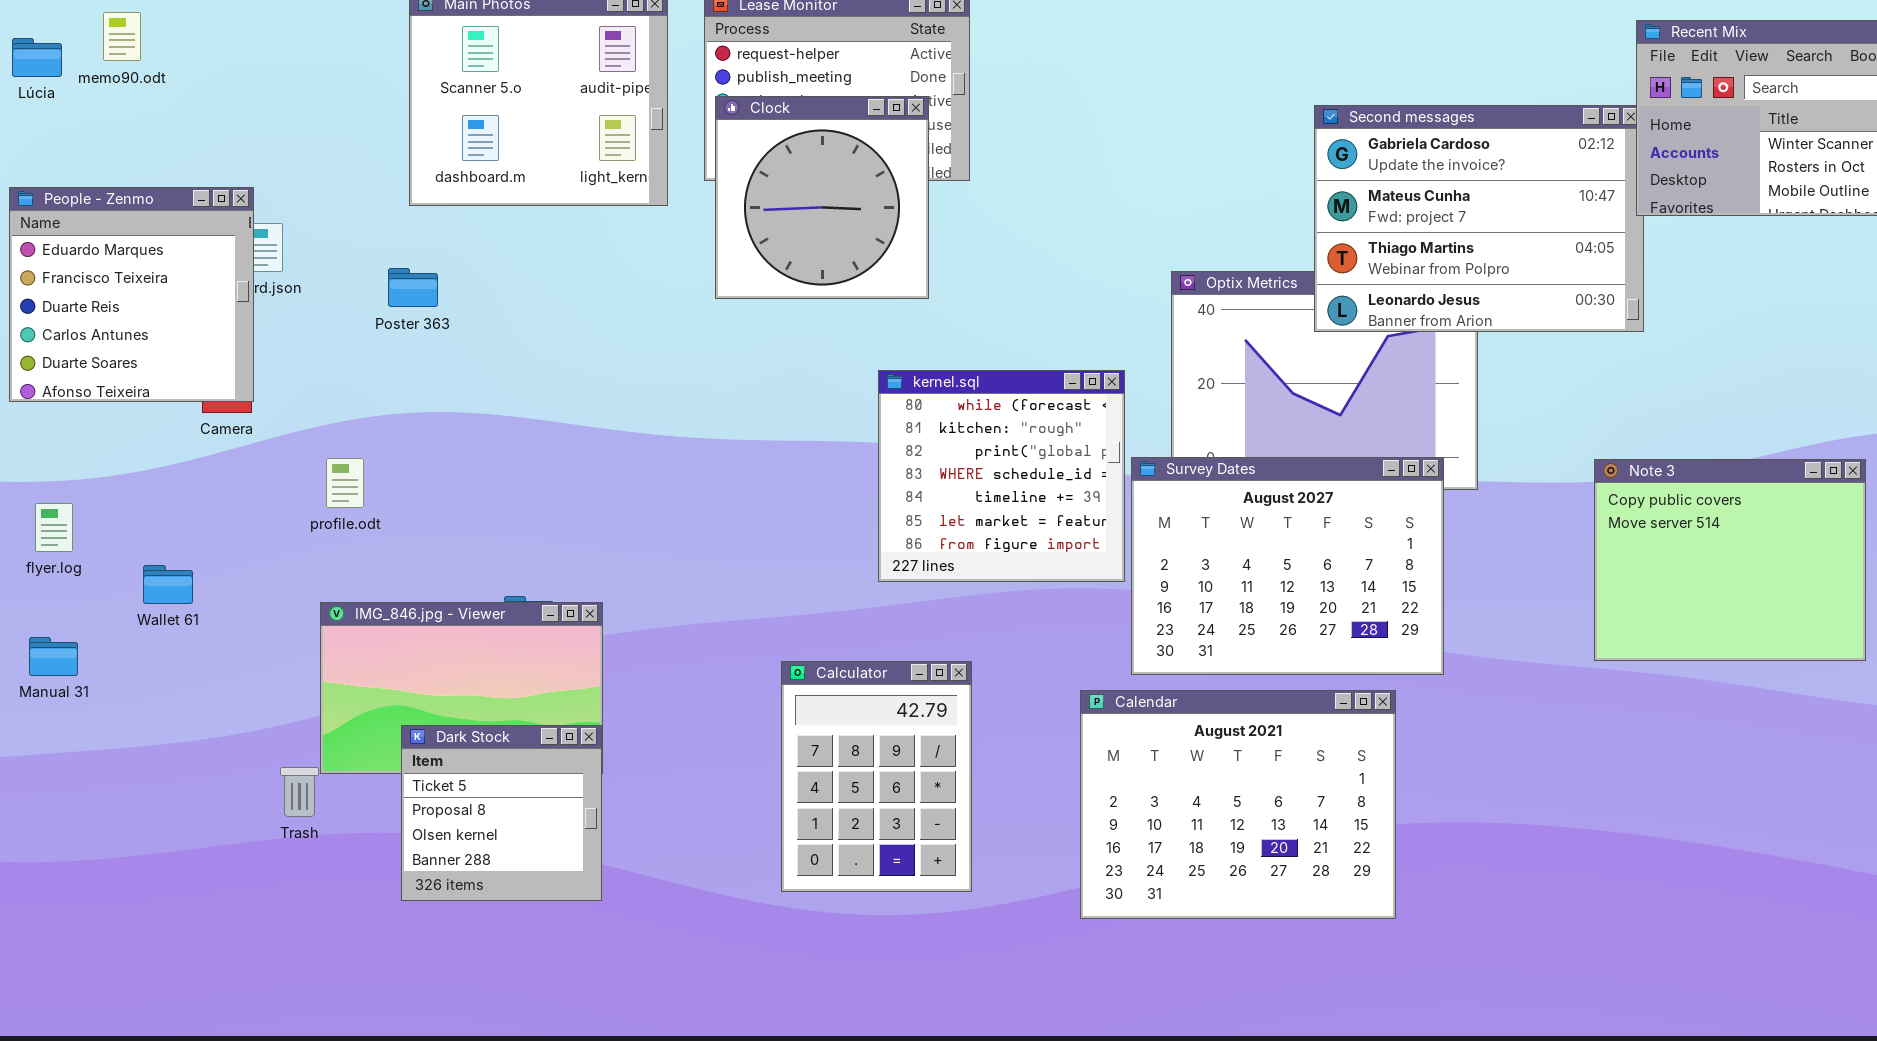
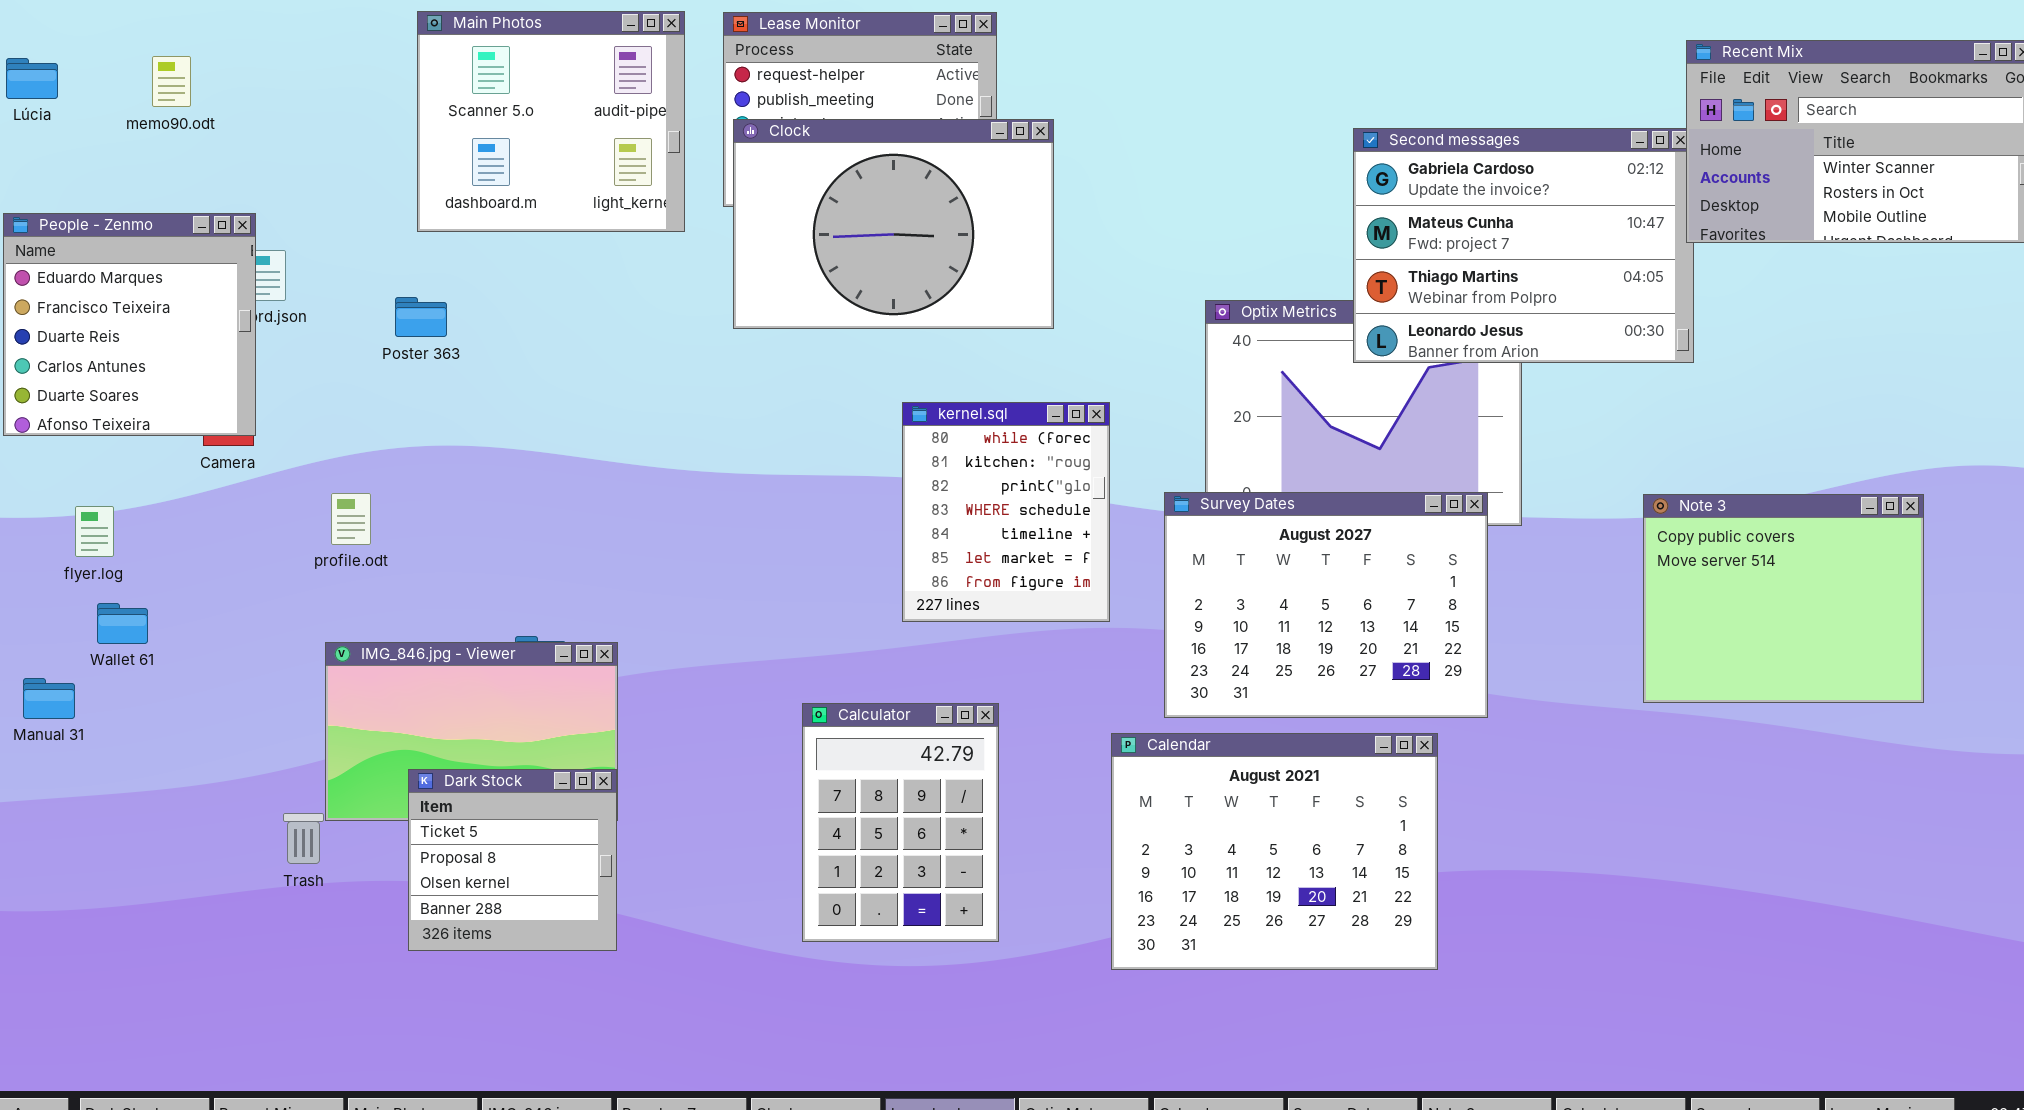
memo90.odt: [103,12,141,61] -> [152,56,191,107], moved
Clock: [715,96,929,299] -> [733,119,1054,329], resized
kernel.sql: [878,370,1125,582] -> [902,402,1110,622], resized
flyer.log: [35,503,73,552] -> [75,506,114,557], moved
Wallet 61: [143,565,193,604] -> [97,603,148,644], moved

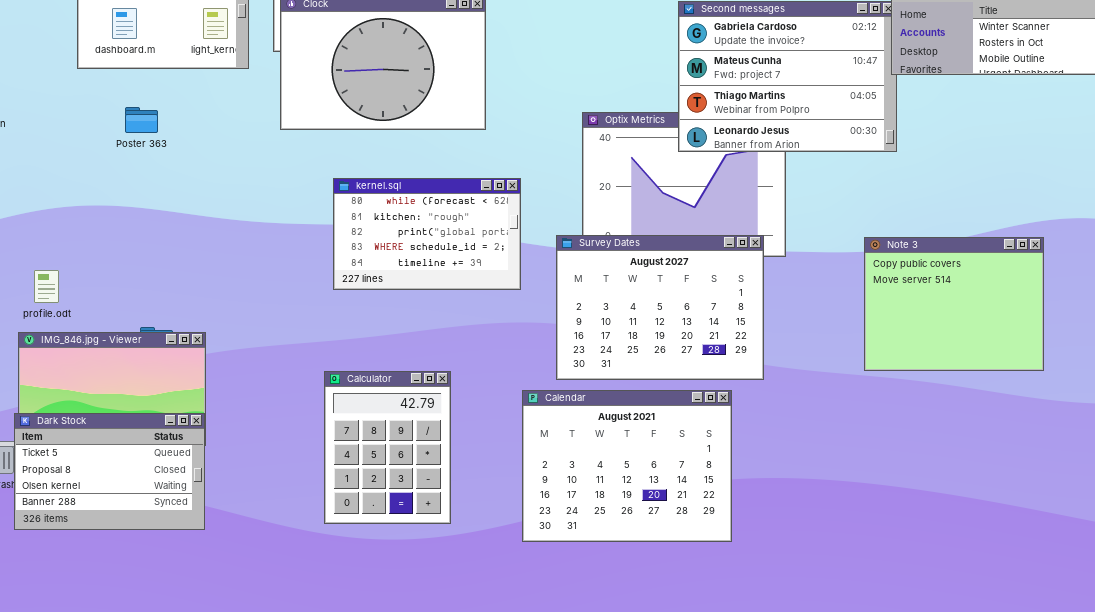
Poster 363: [395,297,447,337] -> [125,107,158,133], moved
kernel.sql: [902,402,1110,622] -> [333,178,521,290], resized
profile.odt: [331,493,371,545] -> [34,270,59,303], moved
Dark Stock: [408,769,617,951] -> [14,413,205,530], resized

